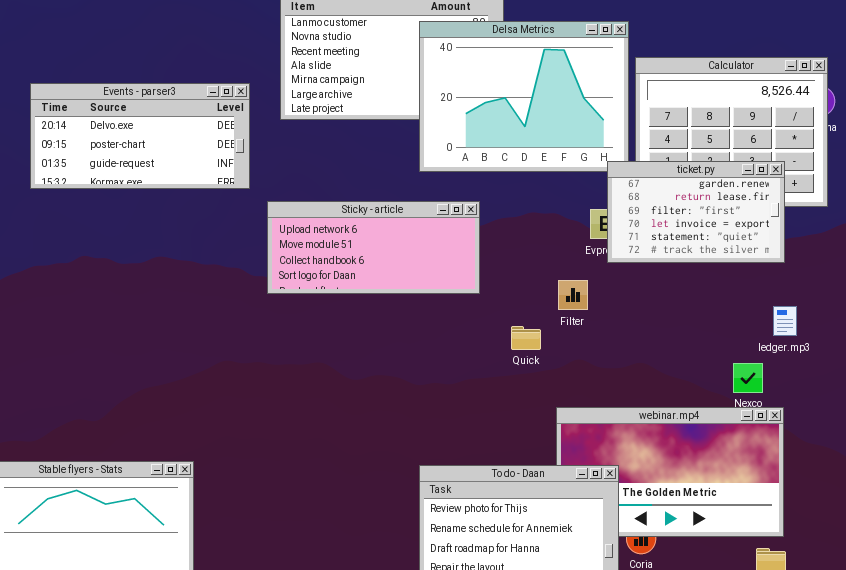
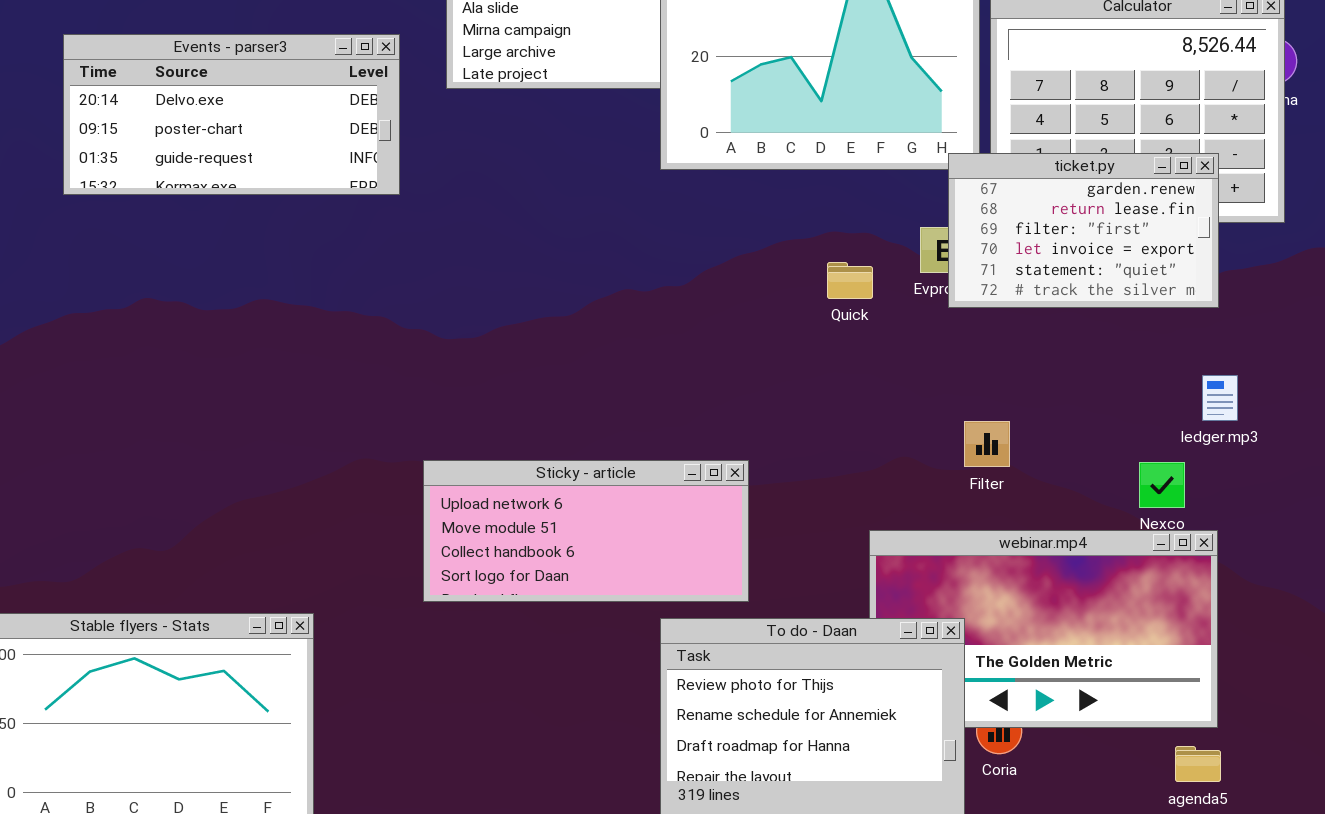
Sticky - article: [267,201,480,294] -> [423,460,749,602], moved
Filter: [558,280,588,310] -> [964,421,1010,467], moved
Quick: [511,326,541,350] -> [827,262,873,299], moved

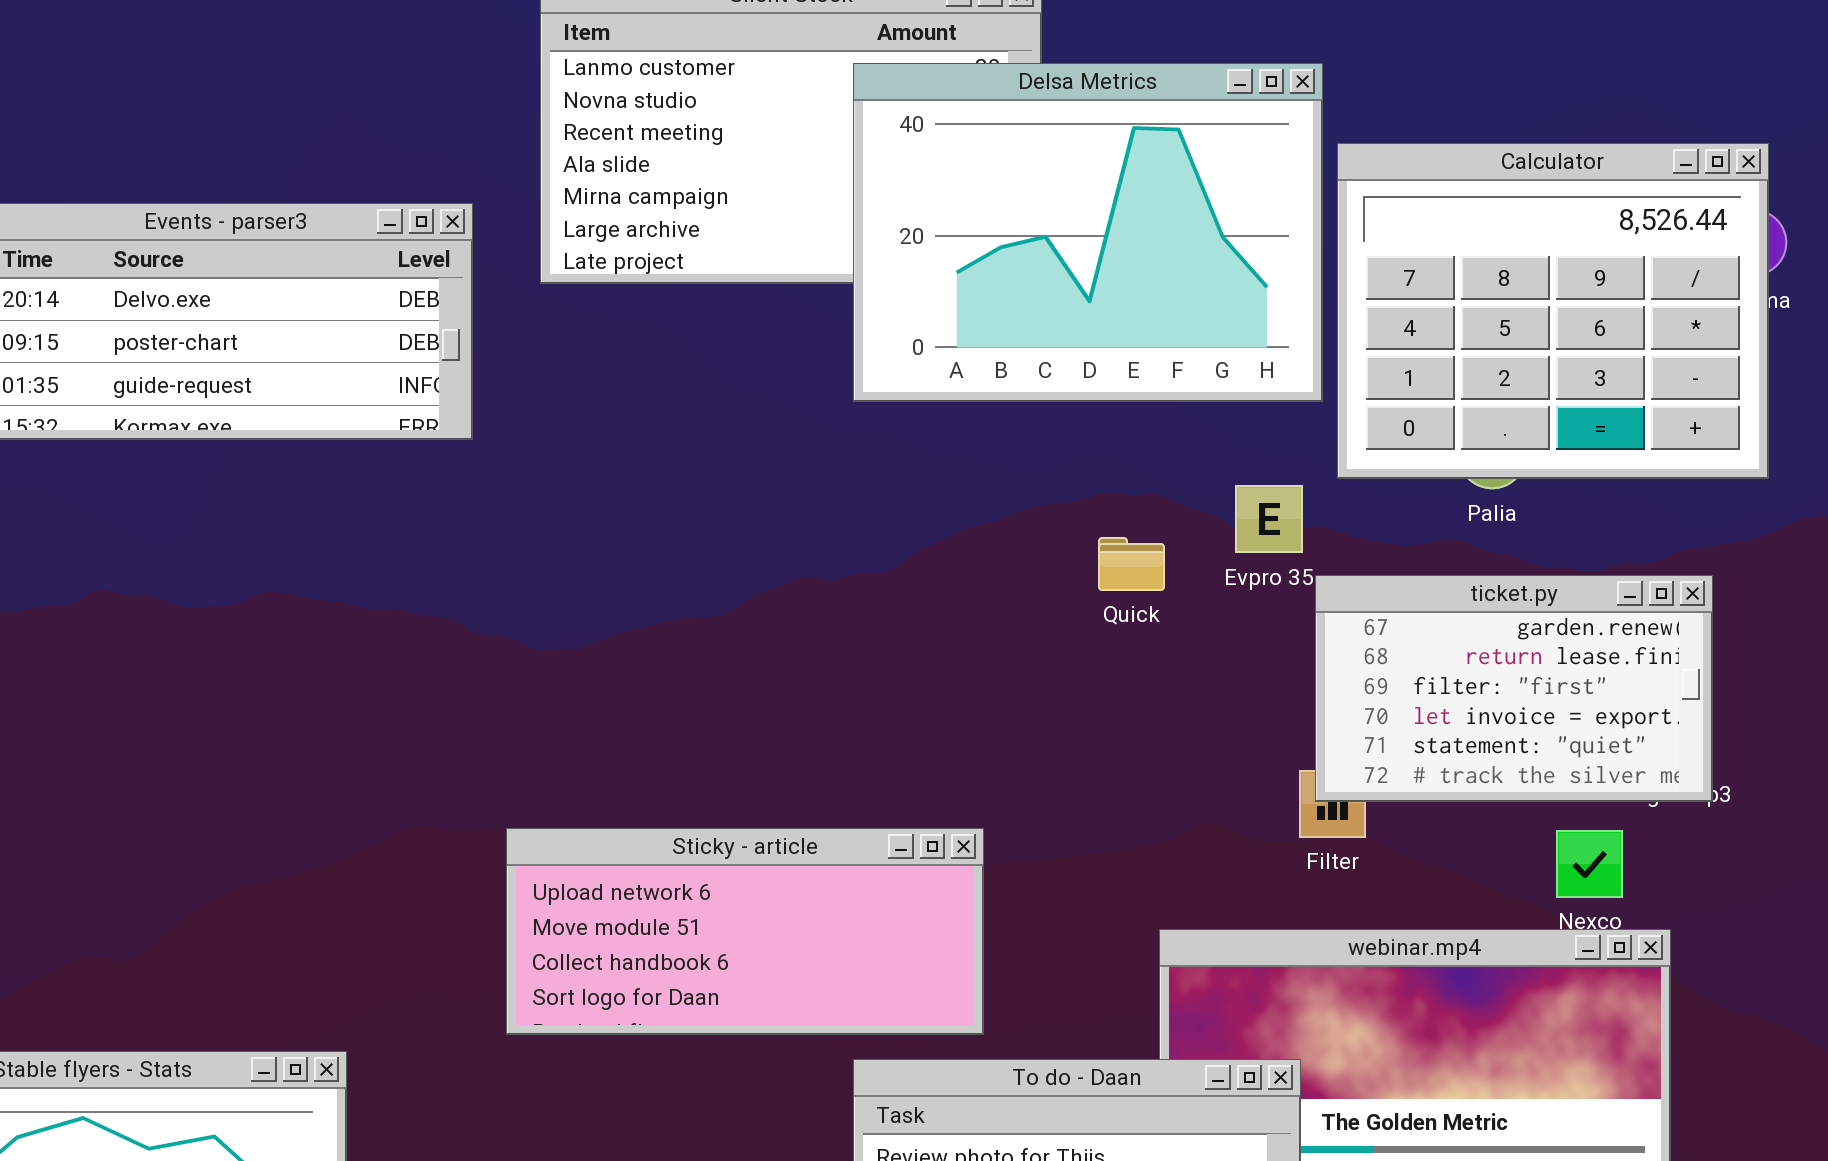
ticket.py: [948,153,1219,308] -> [1315,575,1713,802], moved

